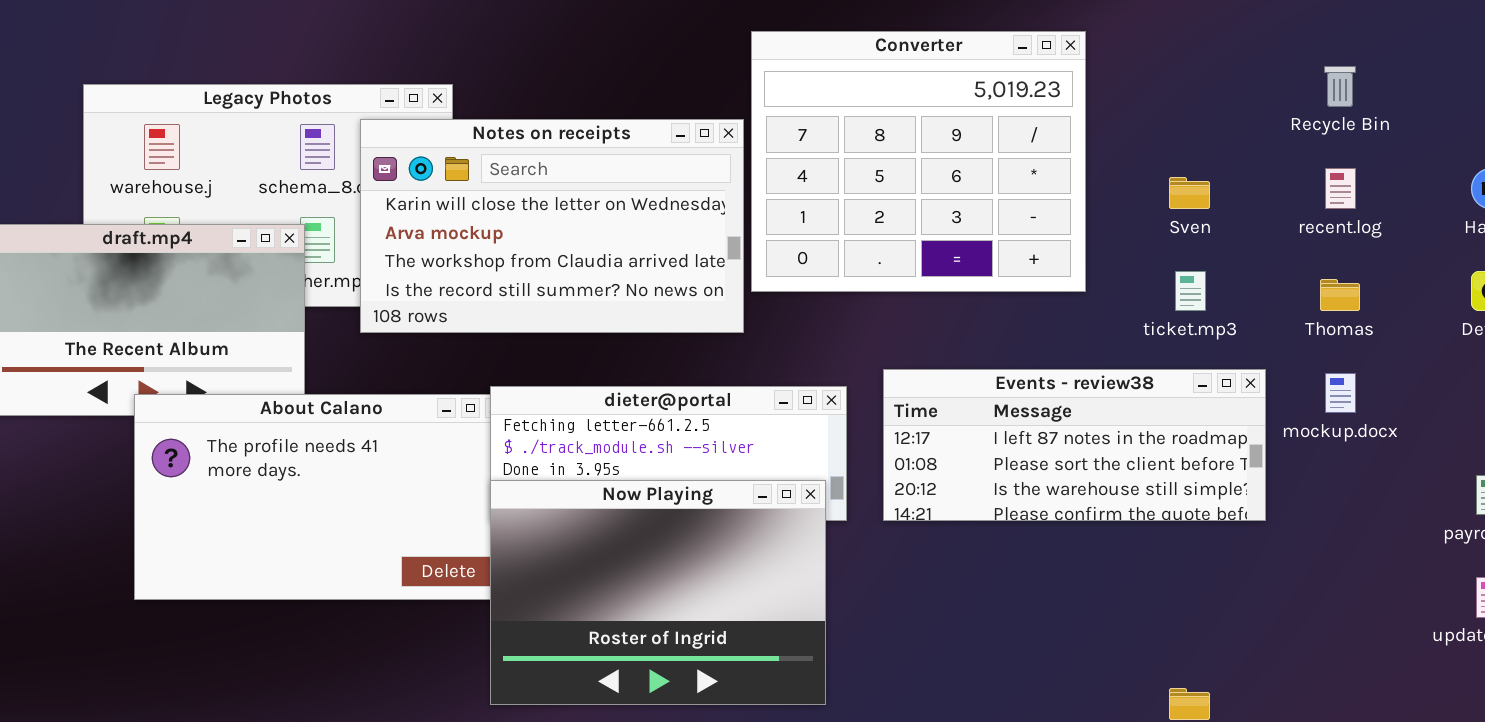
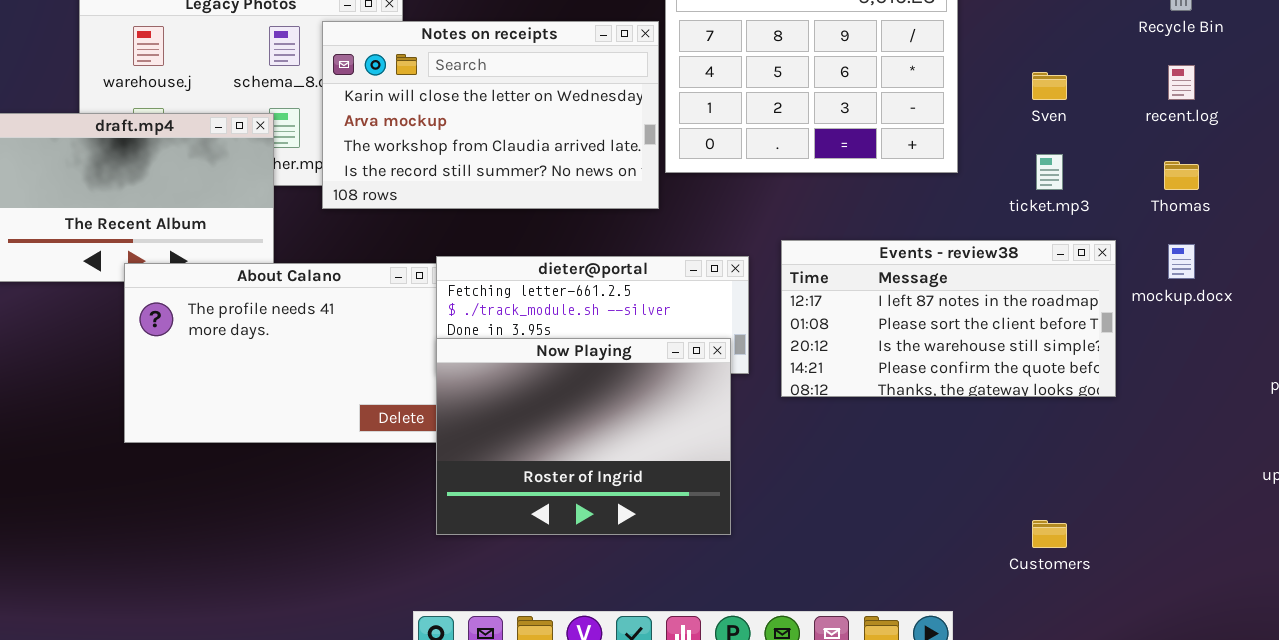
Events - review38: [883,369,1266,521] -> [781,240,1116,397], resized

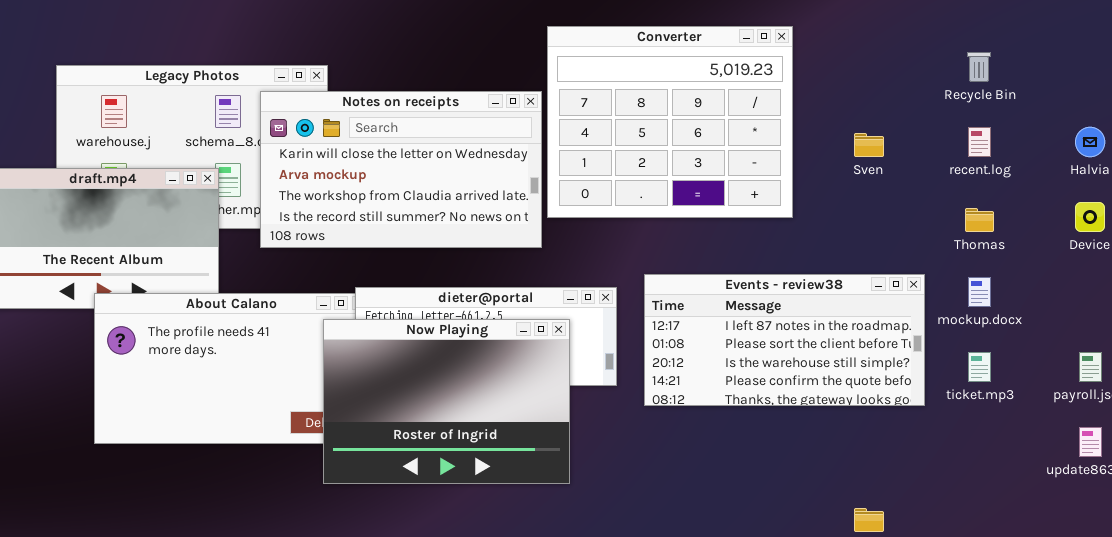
ticket.mp3: [1036,154,1063,190] -> [968,352,991,382], moved
Now Playing: [436,338,731,535] -> [323,319,570,484], moved

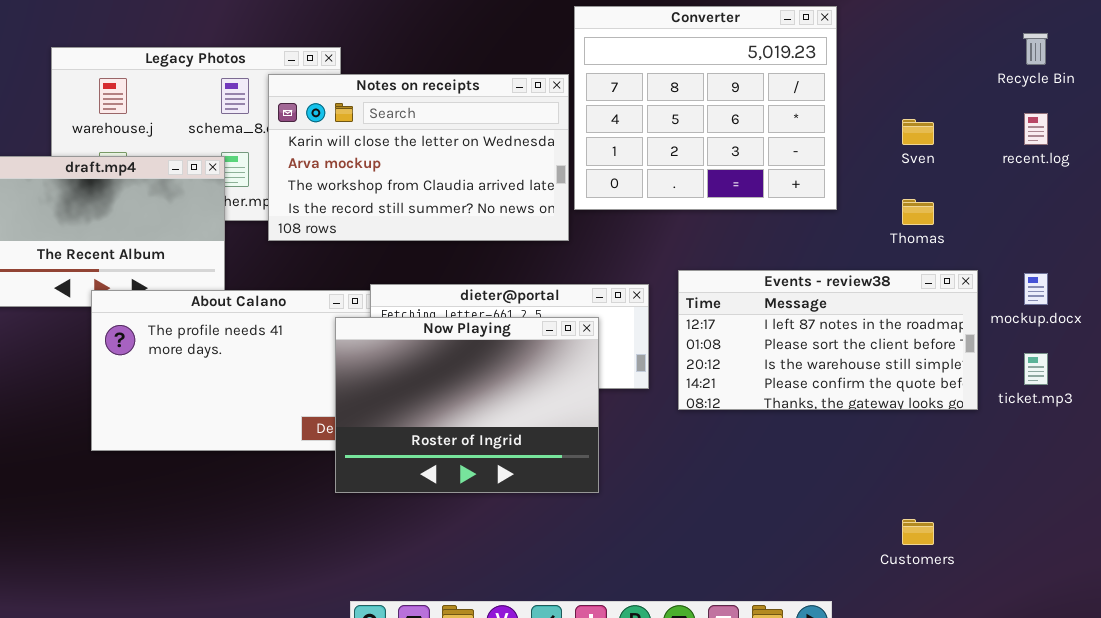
Thomas: [965,208,994,232] -> [902,199,934,225], moved

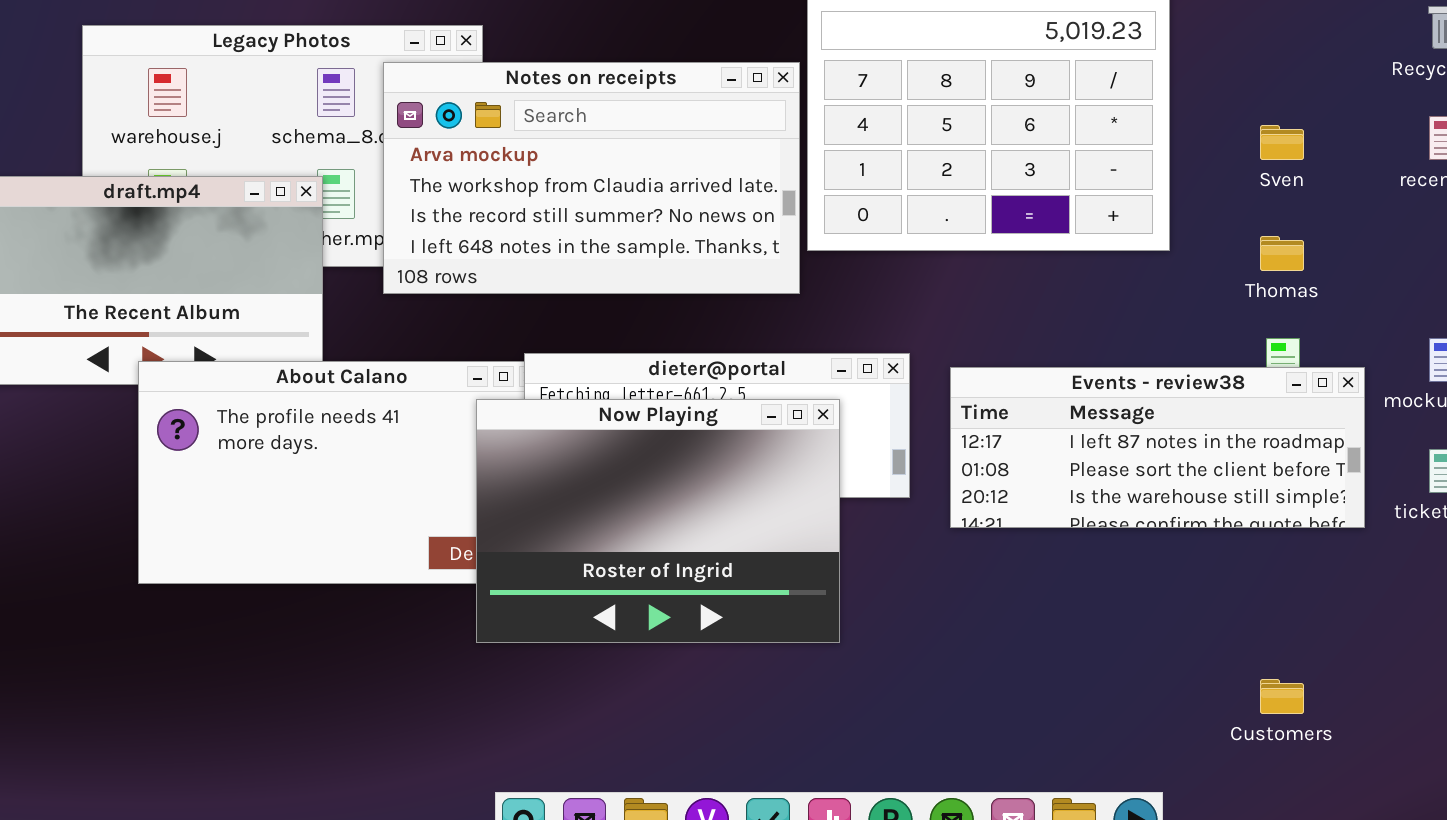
Notes on receipts: [268,74,569,241] -> [383,62,800,294], scrolled down 1 row
Events - review38: [678,270,978,410] -> [950,367,1365,528], resized

